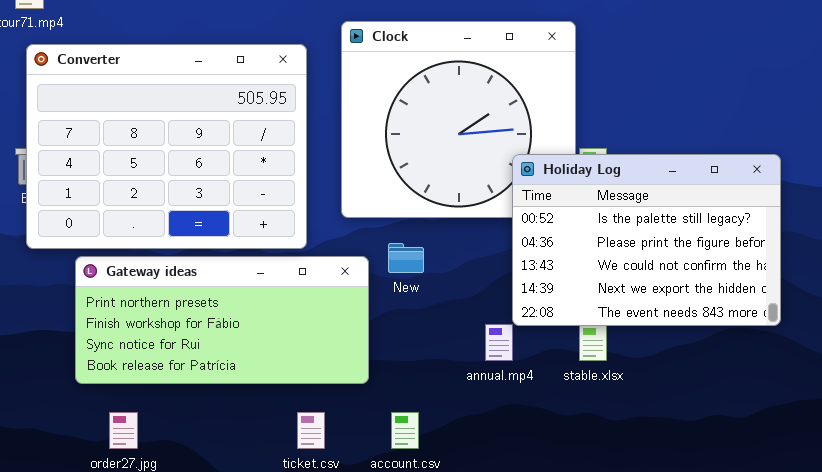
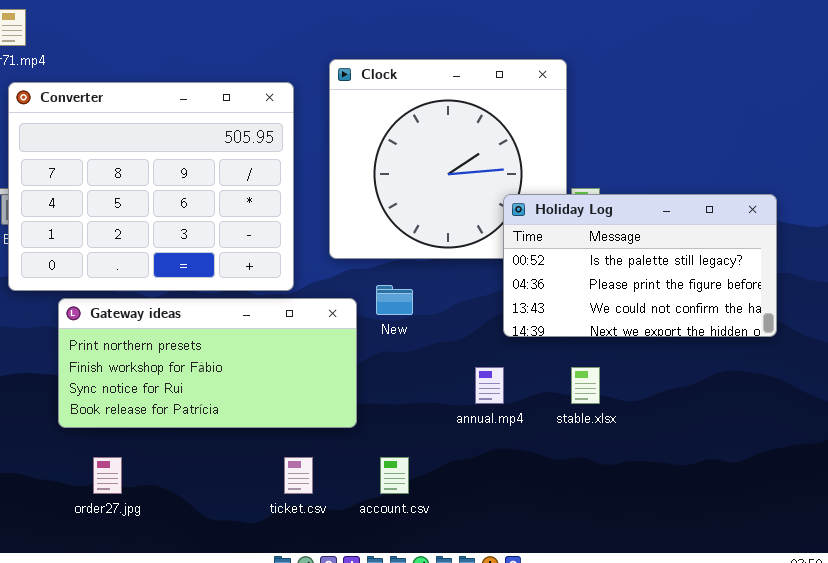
Holiday Log: [512,154,781,326] -> [503,194,777,337], resized

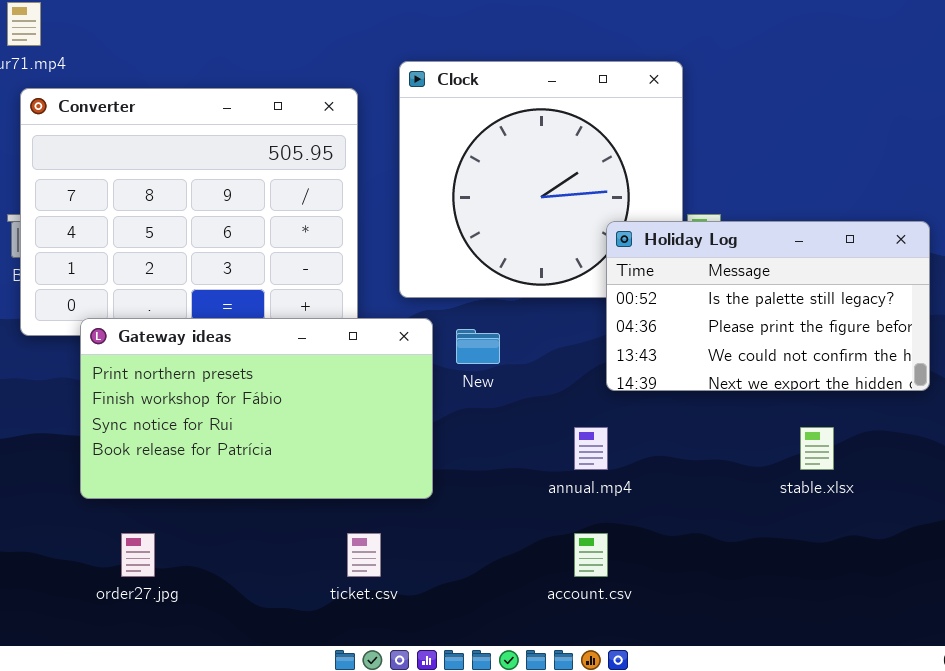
Gateway ideas: [58,298,357,428] -> [80,318,433,499], resized
stable.xlsx: [571,367,600,404] -> [800,427,834,470], moved
account.csv: [380,457,409,494] -> [574,533,608,577], moved

